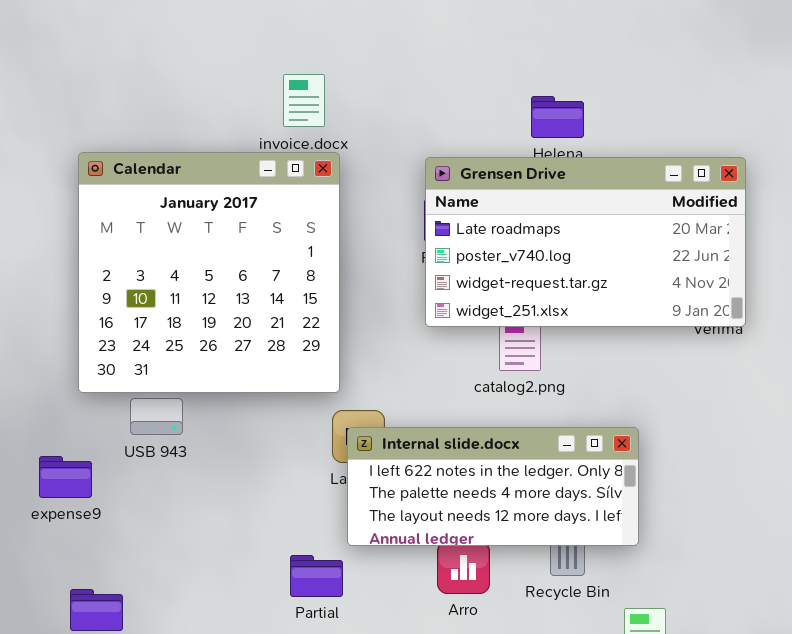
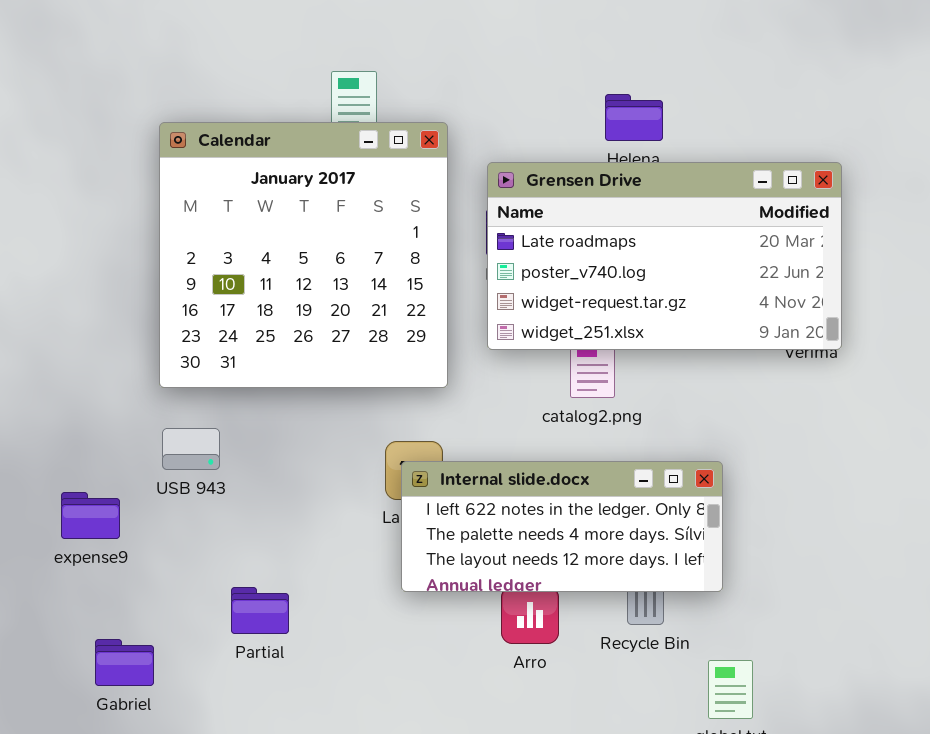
Calendar: [78,152,340,393] -> [159,122,448,388], moved
Partial: [290,555,343,597] -> [231,587,289,634], moved

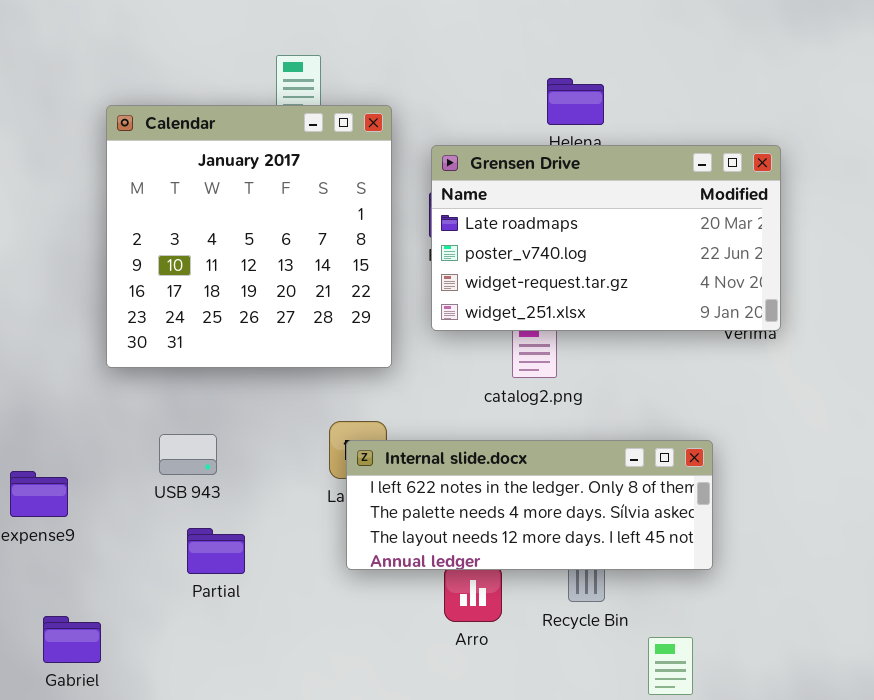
USB 943: [162,428,220,470] -> [159,434,217,475], moved
Internal slide.docx: [401,461,723,592] -> [346,440,713,570], resized
Partial: [231,587,289,634] -> [187,528,245,574], moved

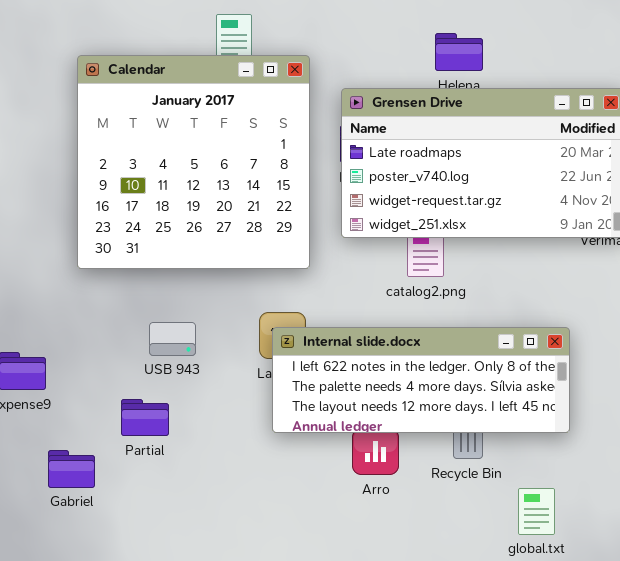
USB 943: [159,434,217,475] -> [149,322,196,356], moved
Partial: [187,528,245,574] -> [121,399,169,436], moved
Gabriel: [43,616,101,663] -> [48,450,95,488], moved

